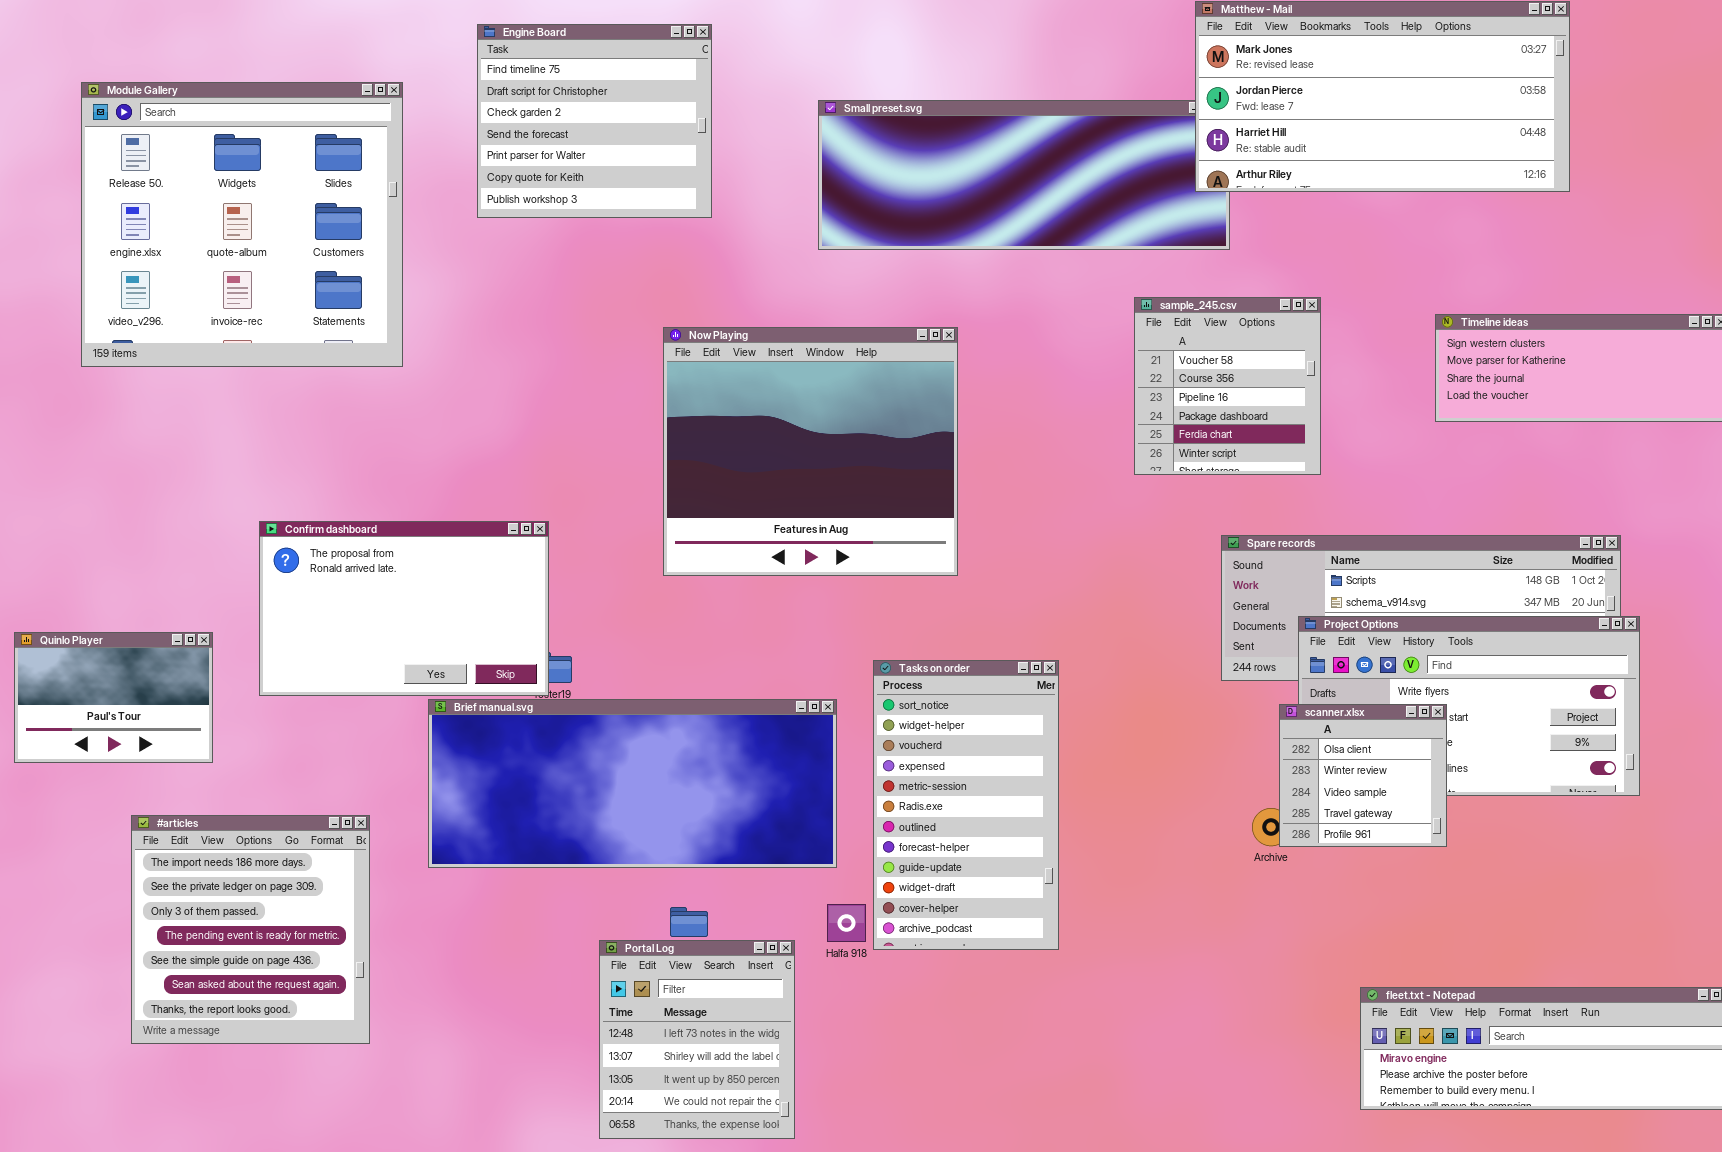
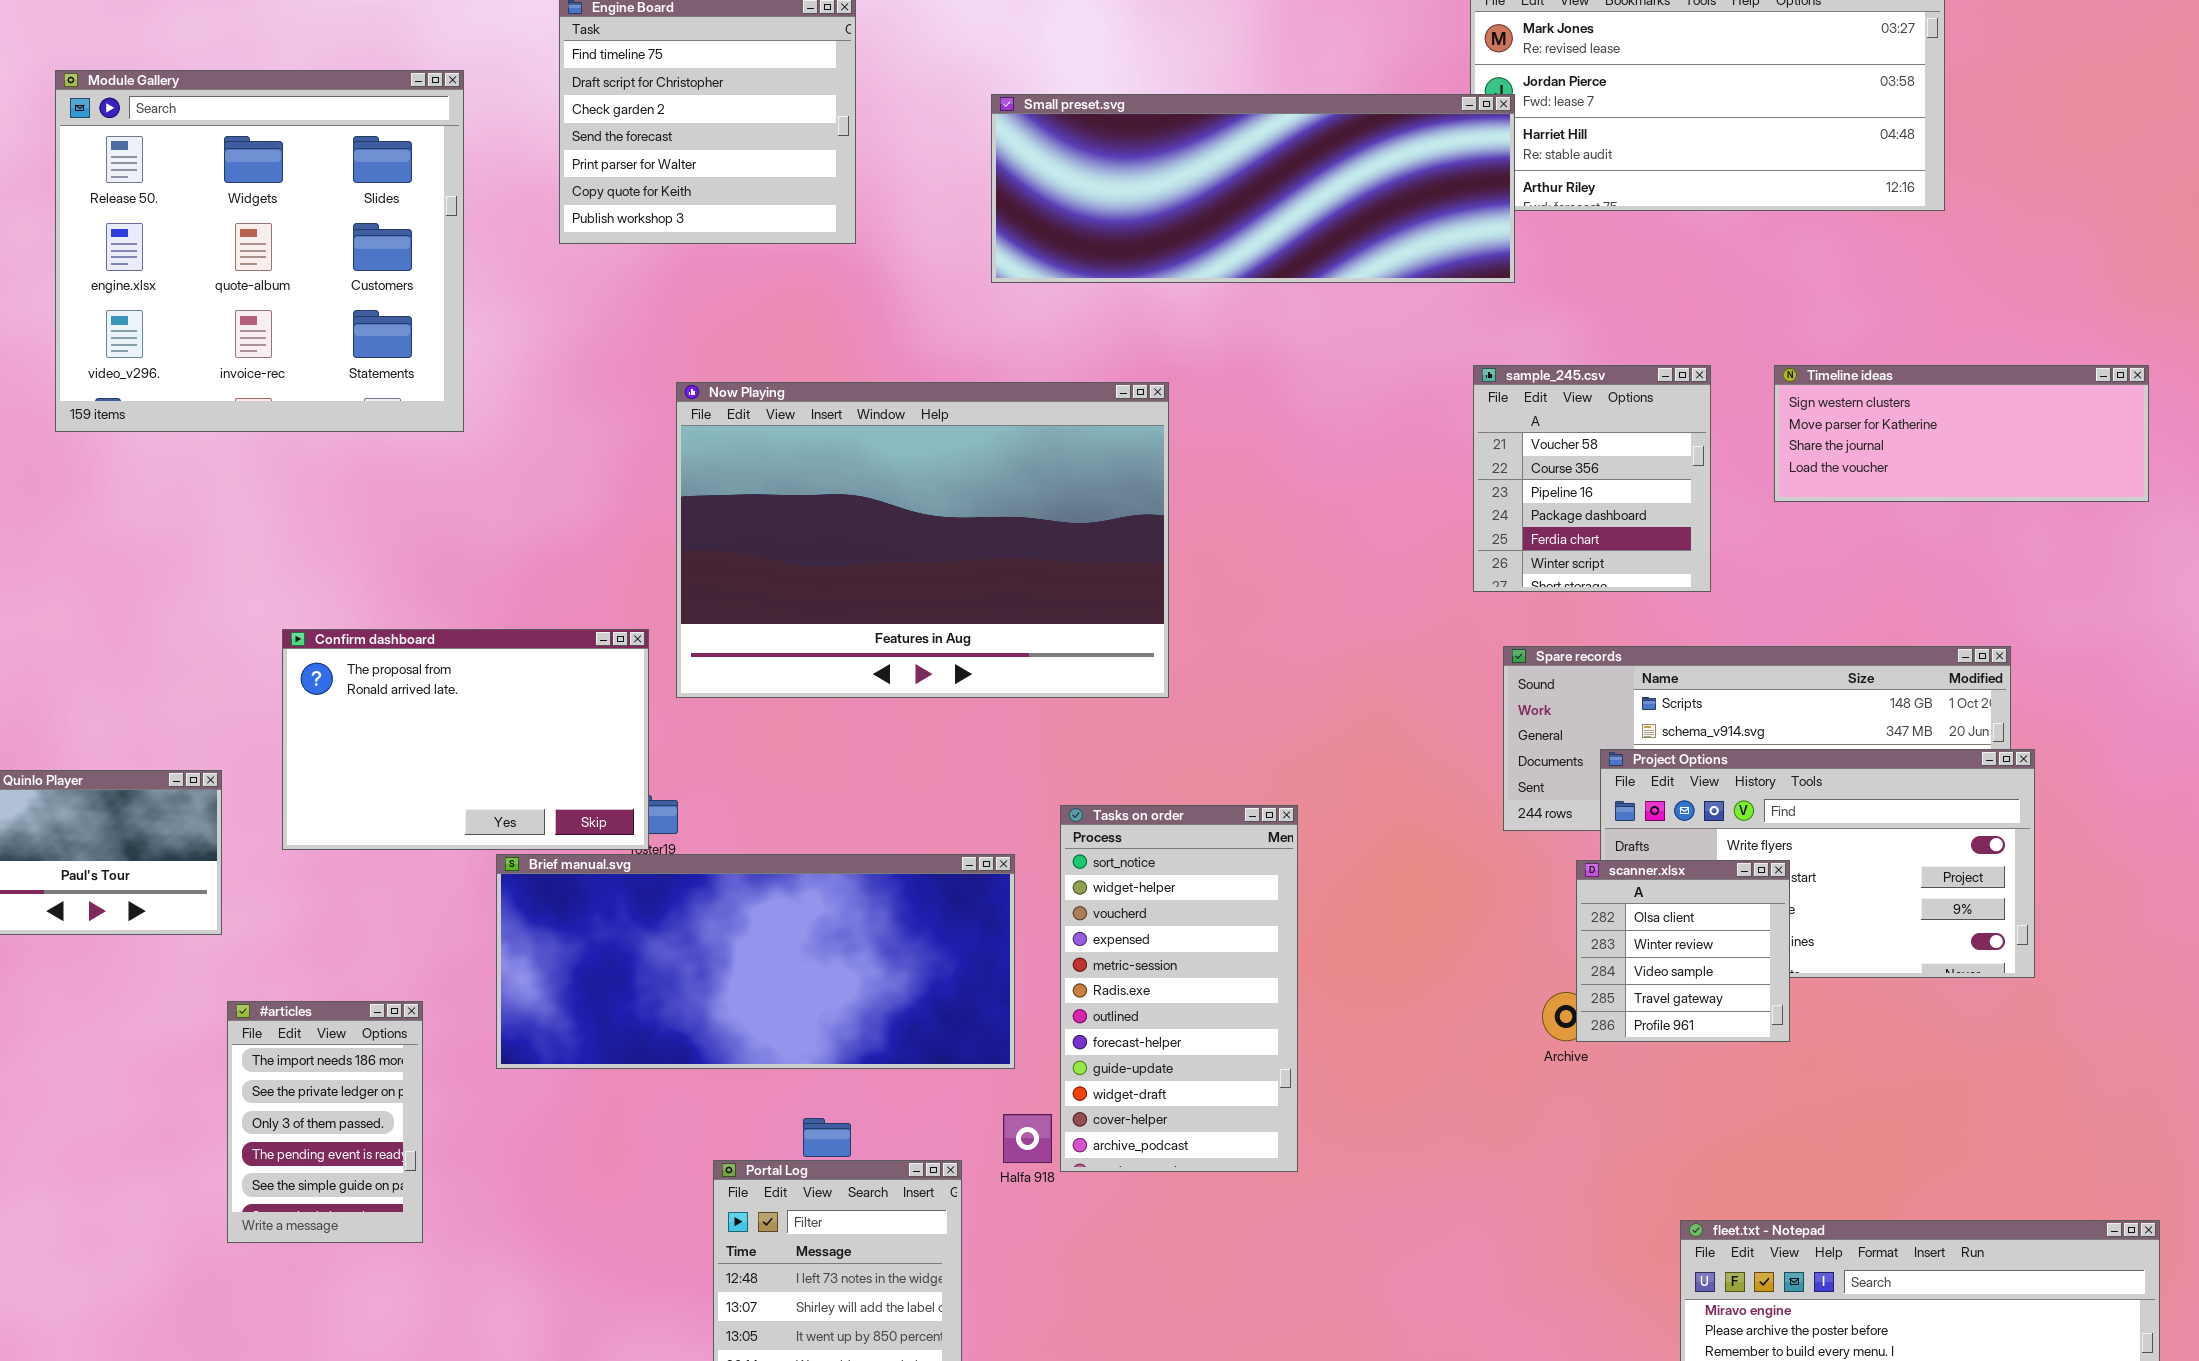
Small preset.svg: [818,100,1230,250] -> [991,94,1515,283], raised
sample_245.csv: [1134,297,1321,475] -> [1473,365,1711,592], moved
Now Playing: [663,327,958,576] -> [676,382,1169,698], resized
#articles: [131,815,370,1044] -> [227,1001,423,1243], resized

